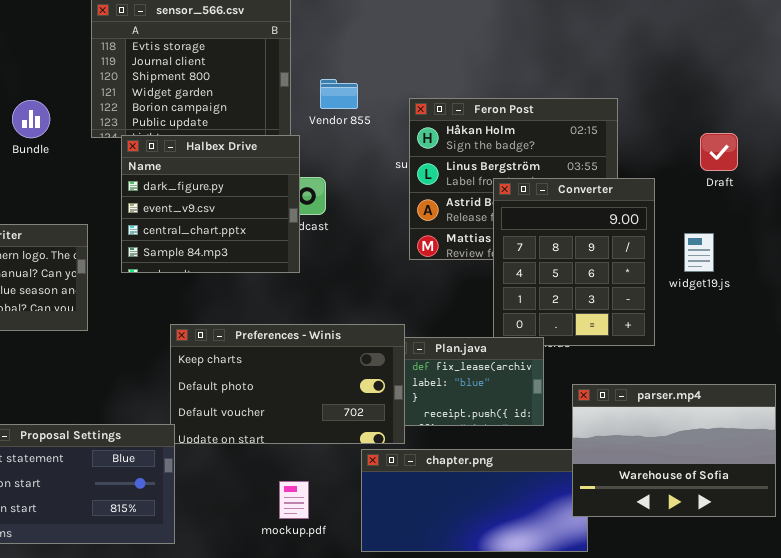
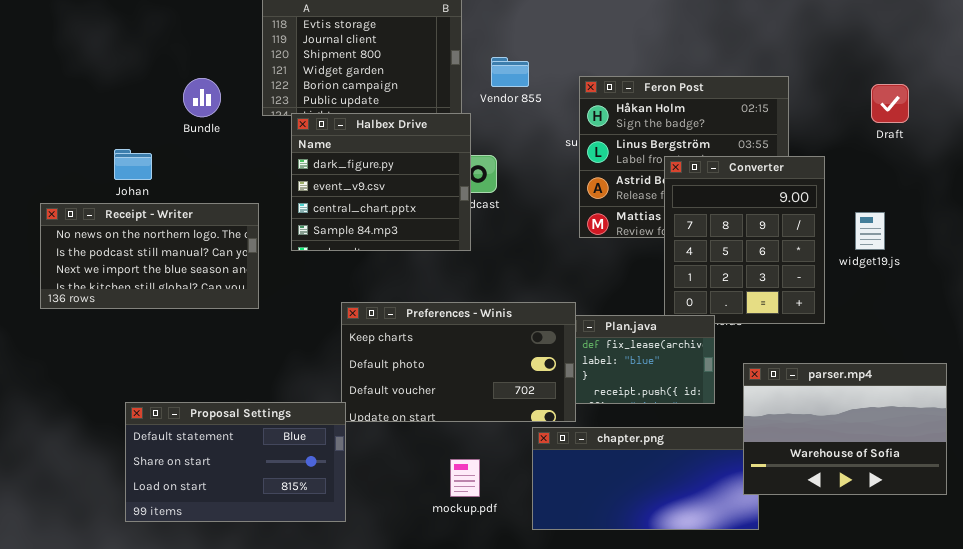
Draft: [700,133,738,171] -> [871,84,909,123], moved

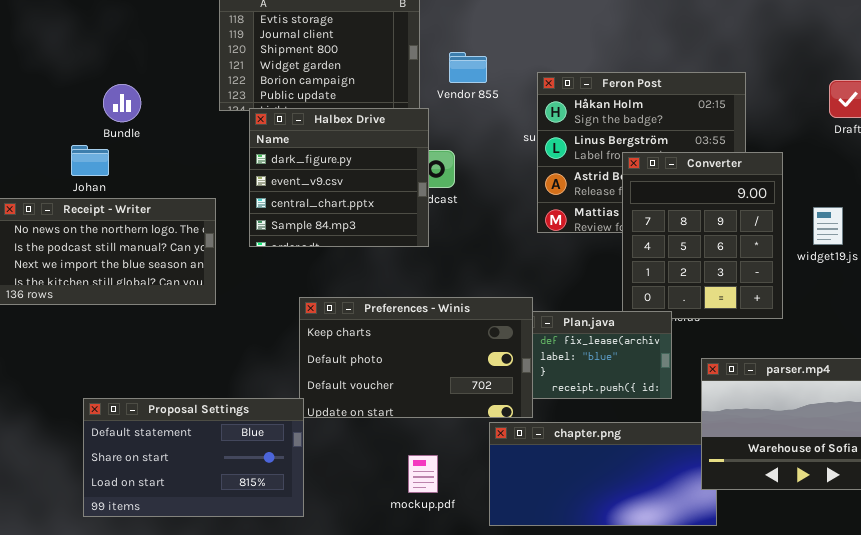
Bundle: [183,78,221,117] -> [103,84,141,122], moved

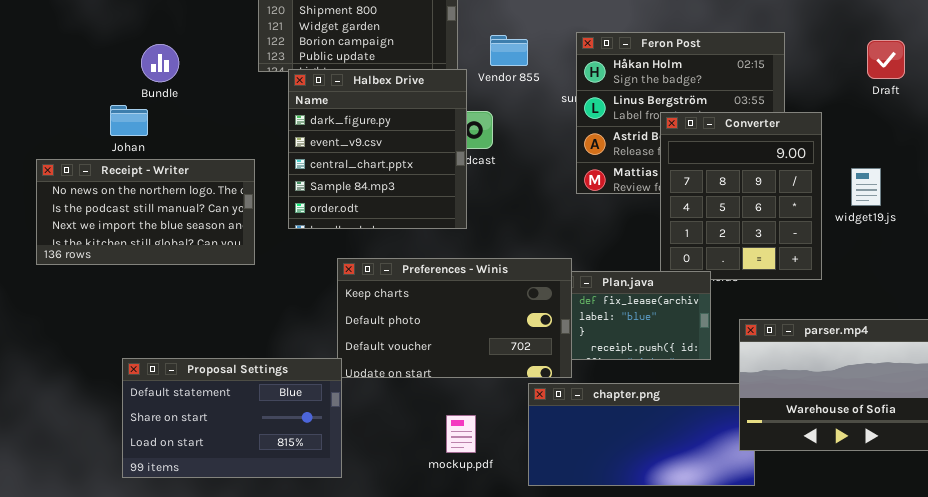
Vendor 855: [449,52,487,83] -> [490,35,528,66], moved
Halbex Drive: [249,108,429,247] -> [288,69,467,229], resized

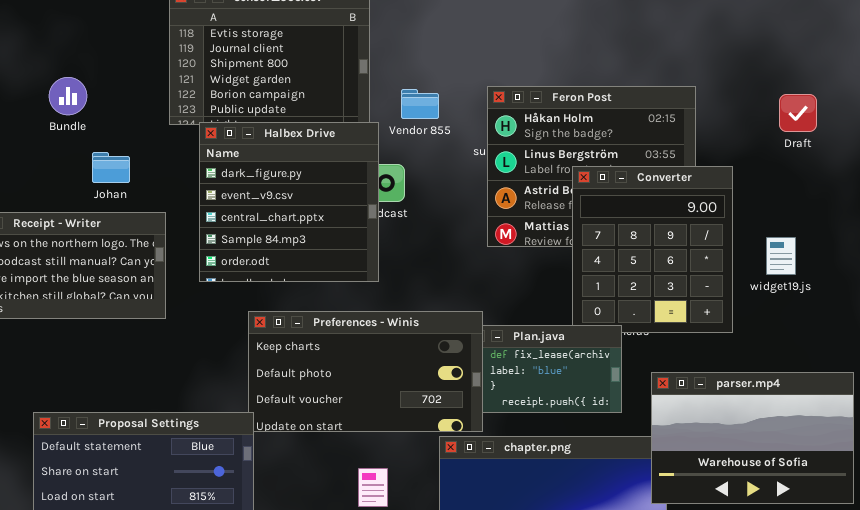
Bundle: [141,44,179,82] -> [49,77,87,115], moved
Johan: [110,105,148,136] -> [92,152,130,183], moved
widget19.js: [851,168,881,206] -> [766,237,796,275], moved

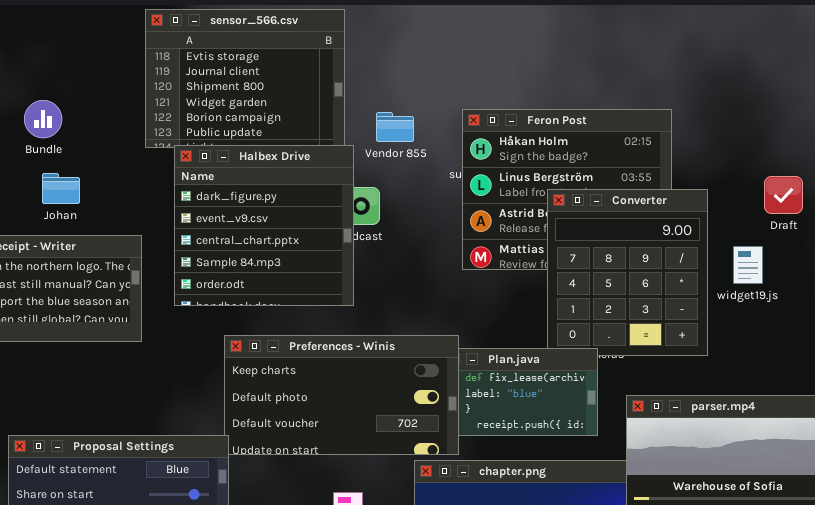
Draft: [779,94,817,132] -> [764,176,803,214], moved
Johan: [92,152,130,183] -> [42,173,80,204], moved
widget19.js: [766,237,796,275] -> [733,246,763,284], moved

